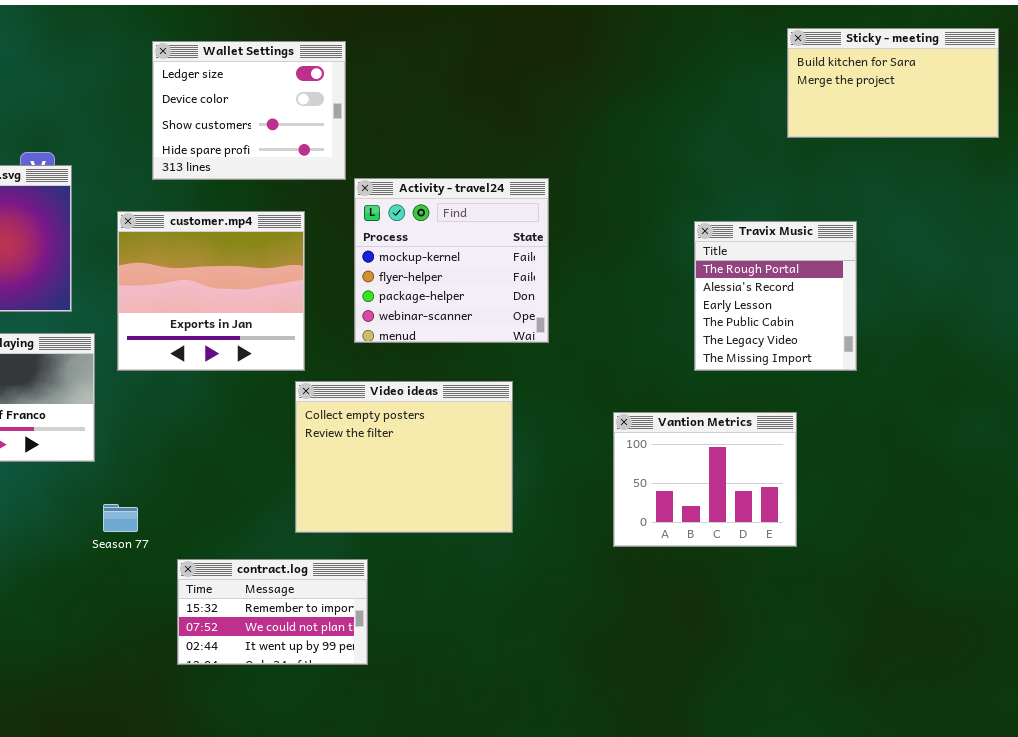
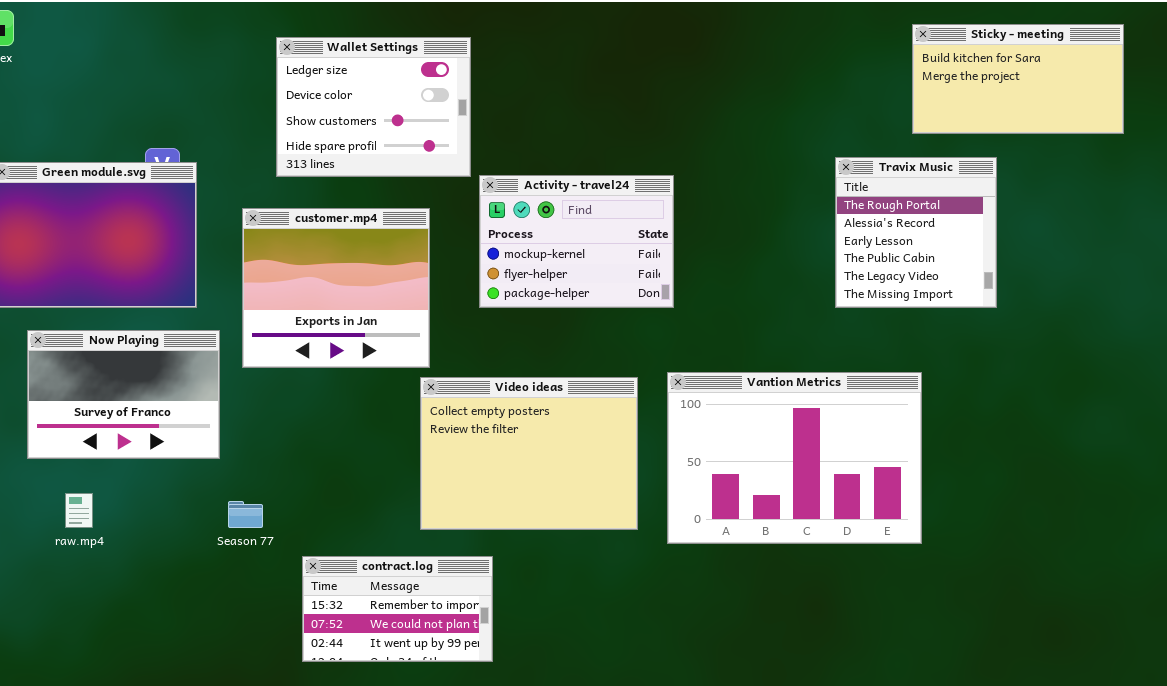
Activity - travel24: [354,178,549,343] -> [479,175,674,308], resized
Travix Music: [694,221,857,371] -> [835,157,997,308], moved
Vantion Metrics: [613,412,797,547] -> [667,372,922,544], resized

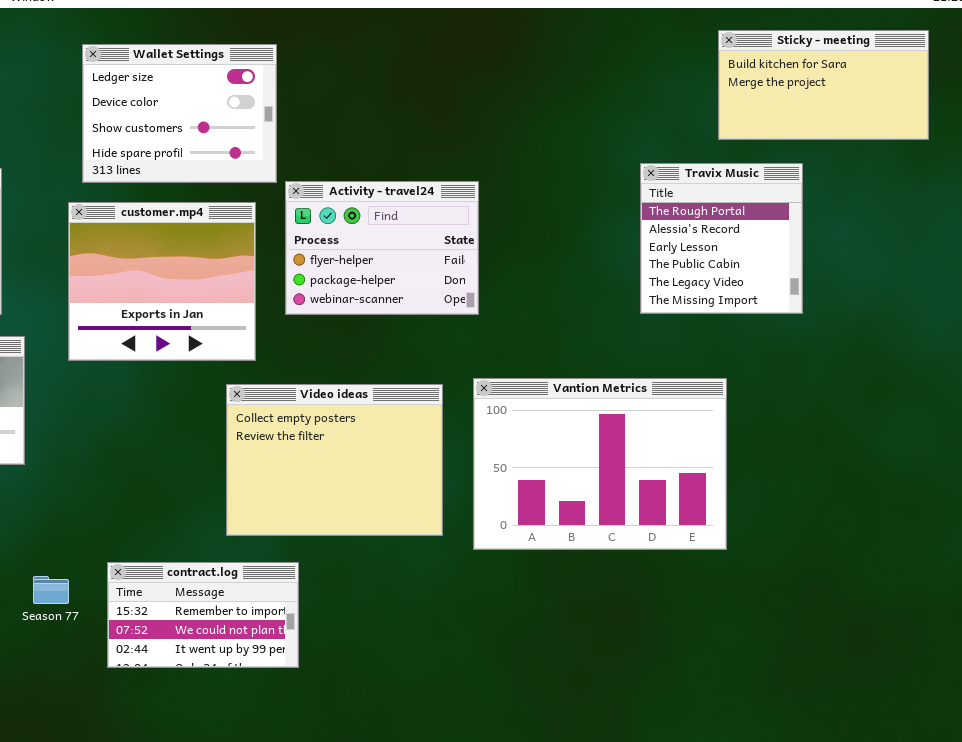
Activity - travel24: [479,175,674,308] -> [285,181,479,315], scrolled down 1 row
customer.mp4: [242,208,430,368] -> [68,202,256,361], moved
Season 77: [228,501,263,528] -> [33,576,69,604], moved

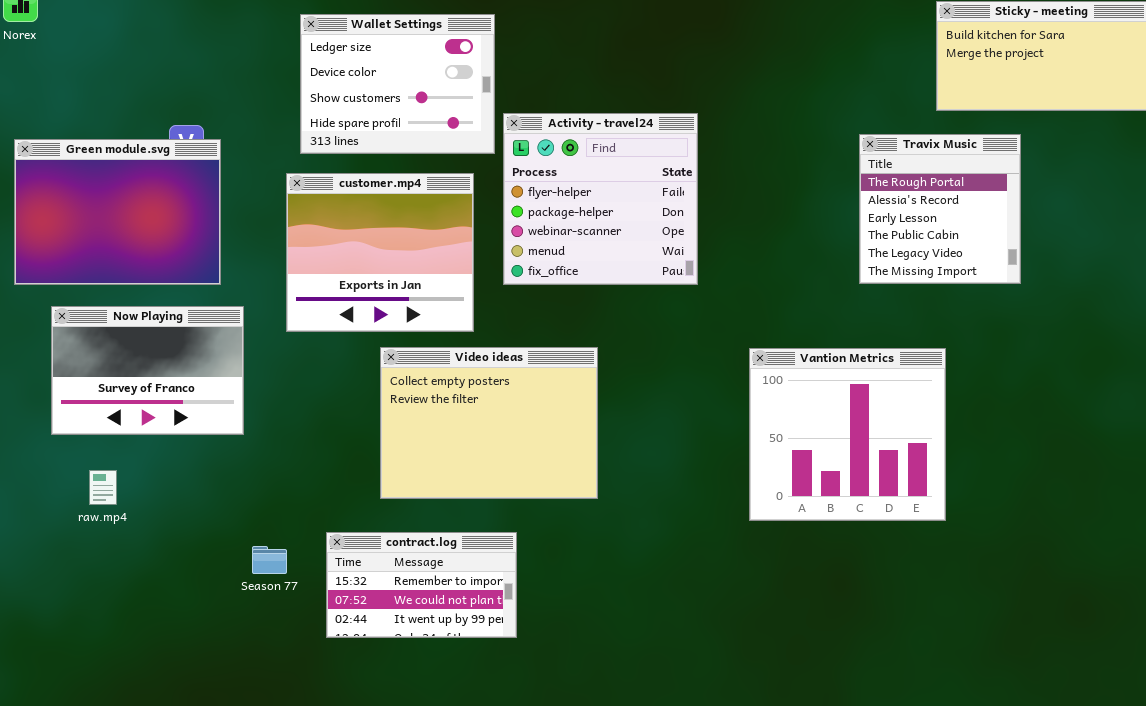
Activity - travel24: [285,181,479,315] -> [503,113,698,285], resized
Vantion Metrics: [473,378,727,550] -> [749,348,946,521], resized
Video ideas: [226,384,443,536] -> [380,347,598,499], moved

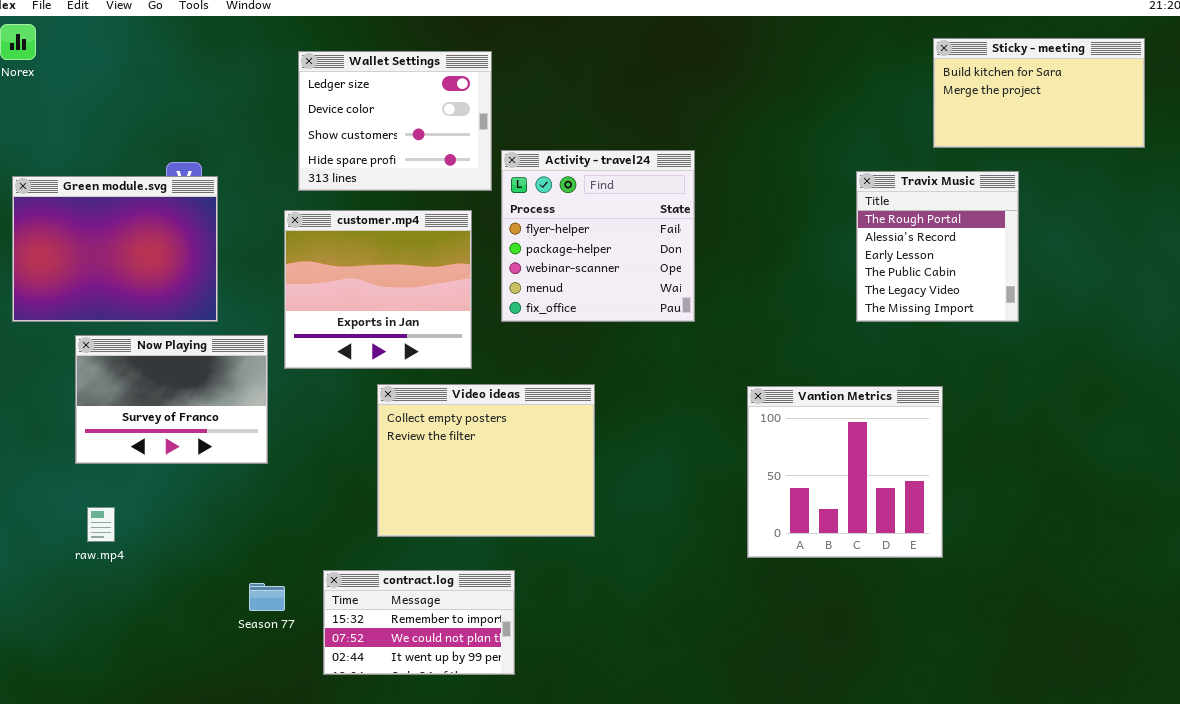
Now Playing: [51,306,244,435] -> [75,335,268,464], moved

